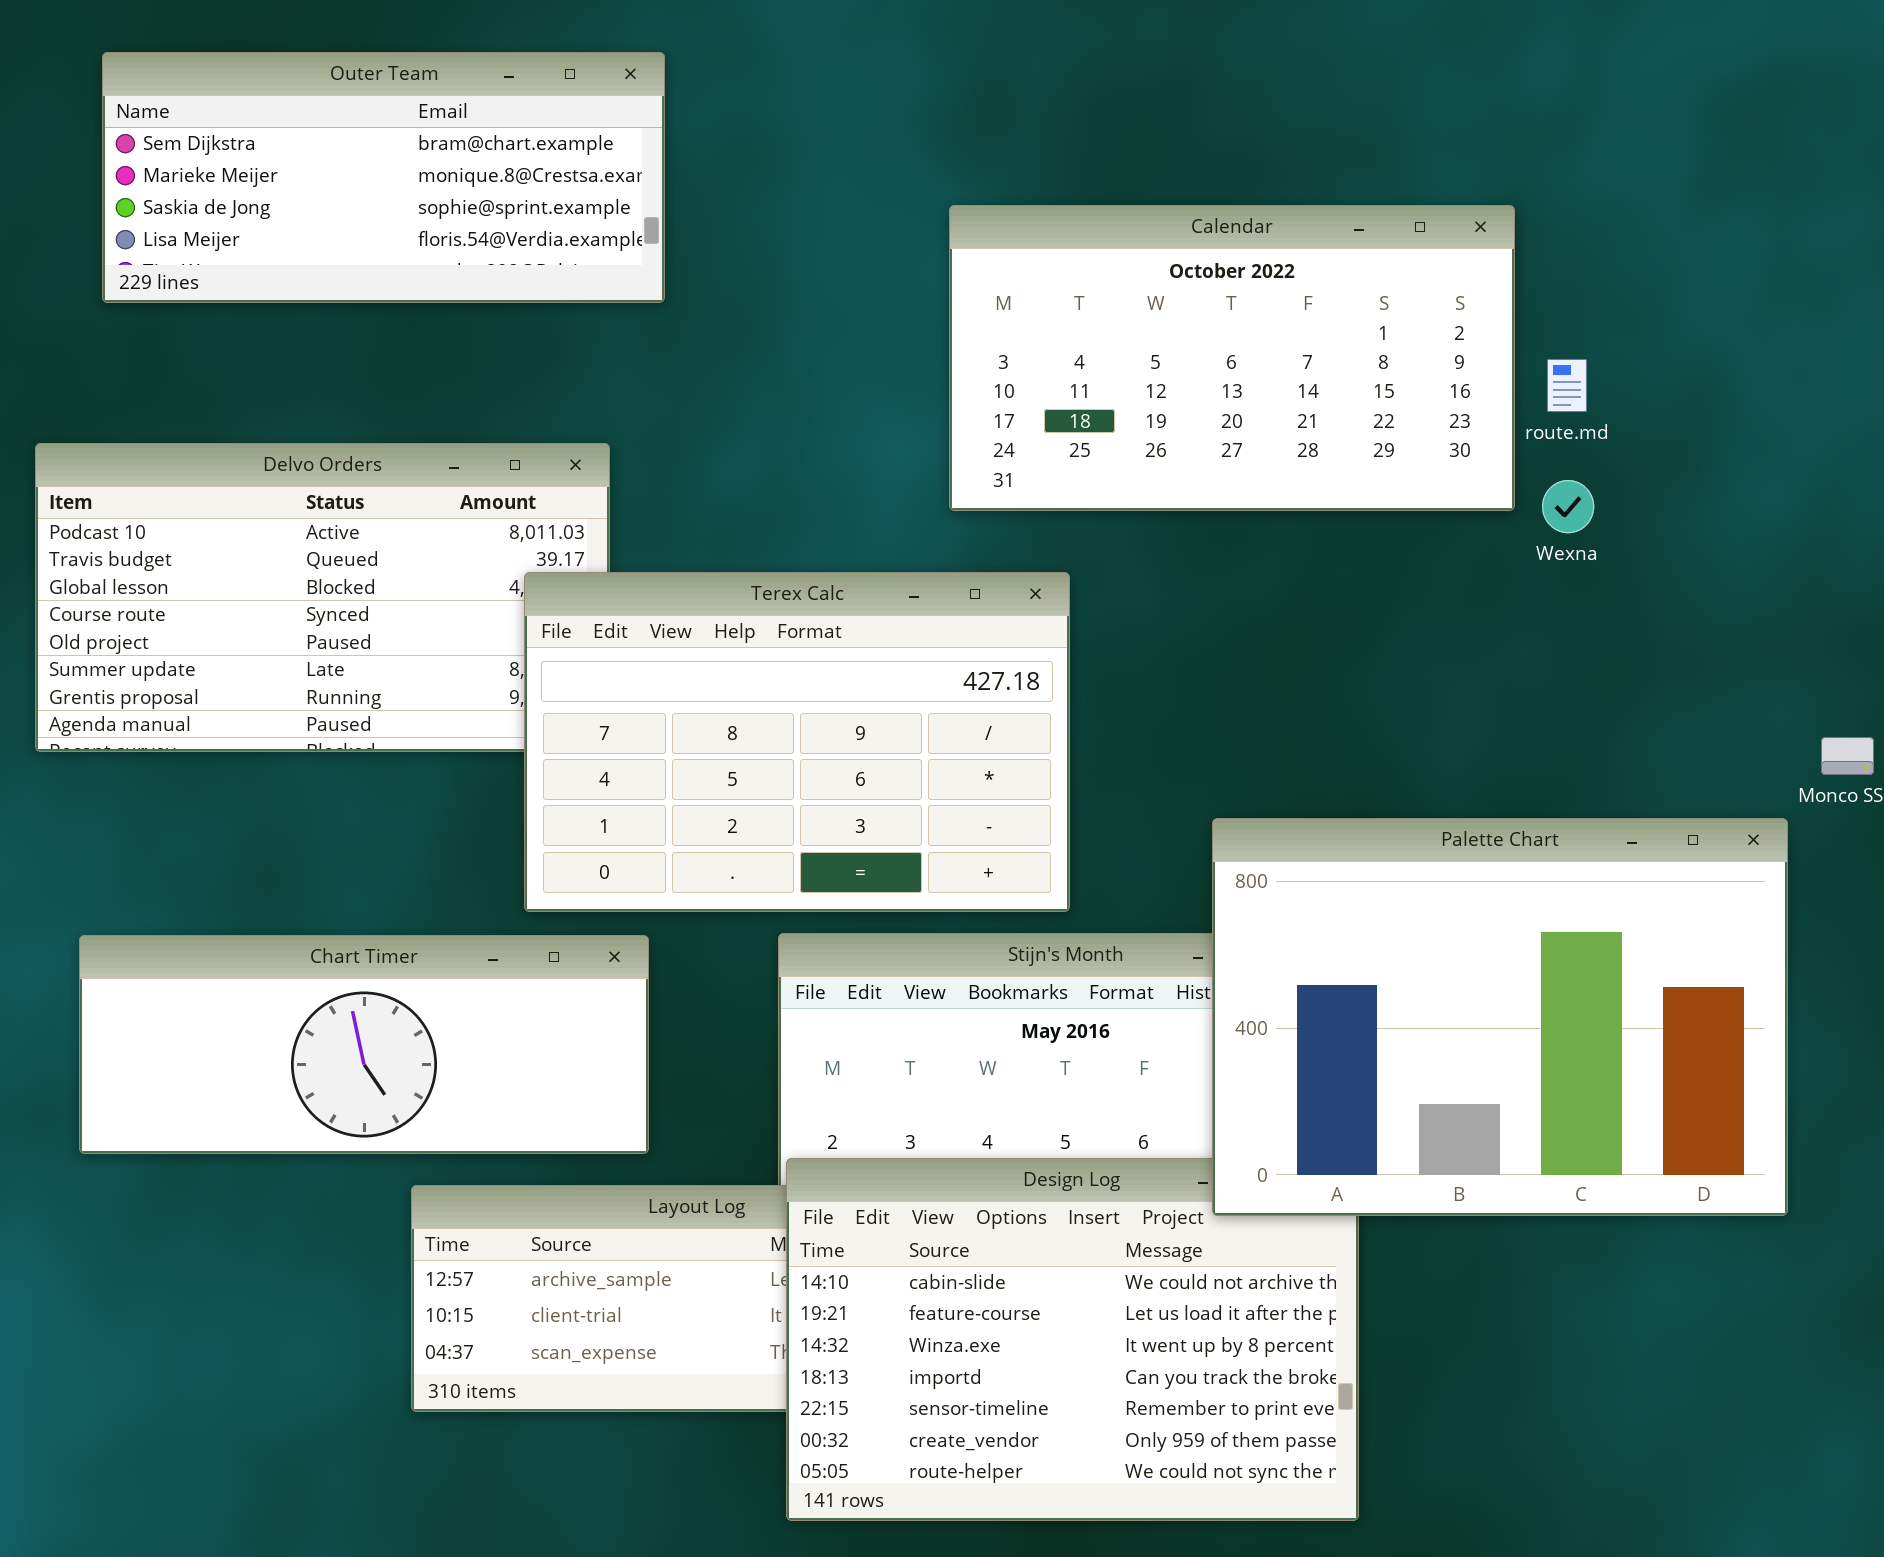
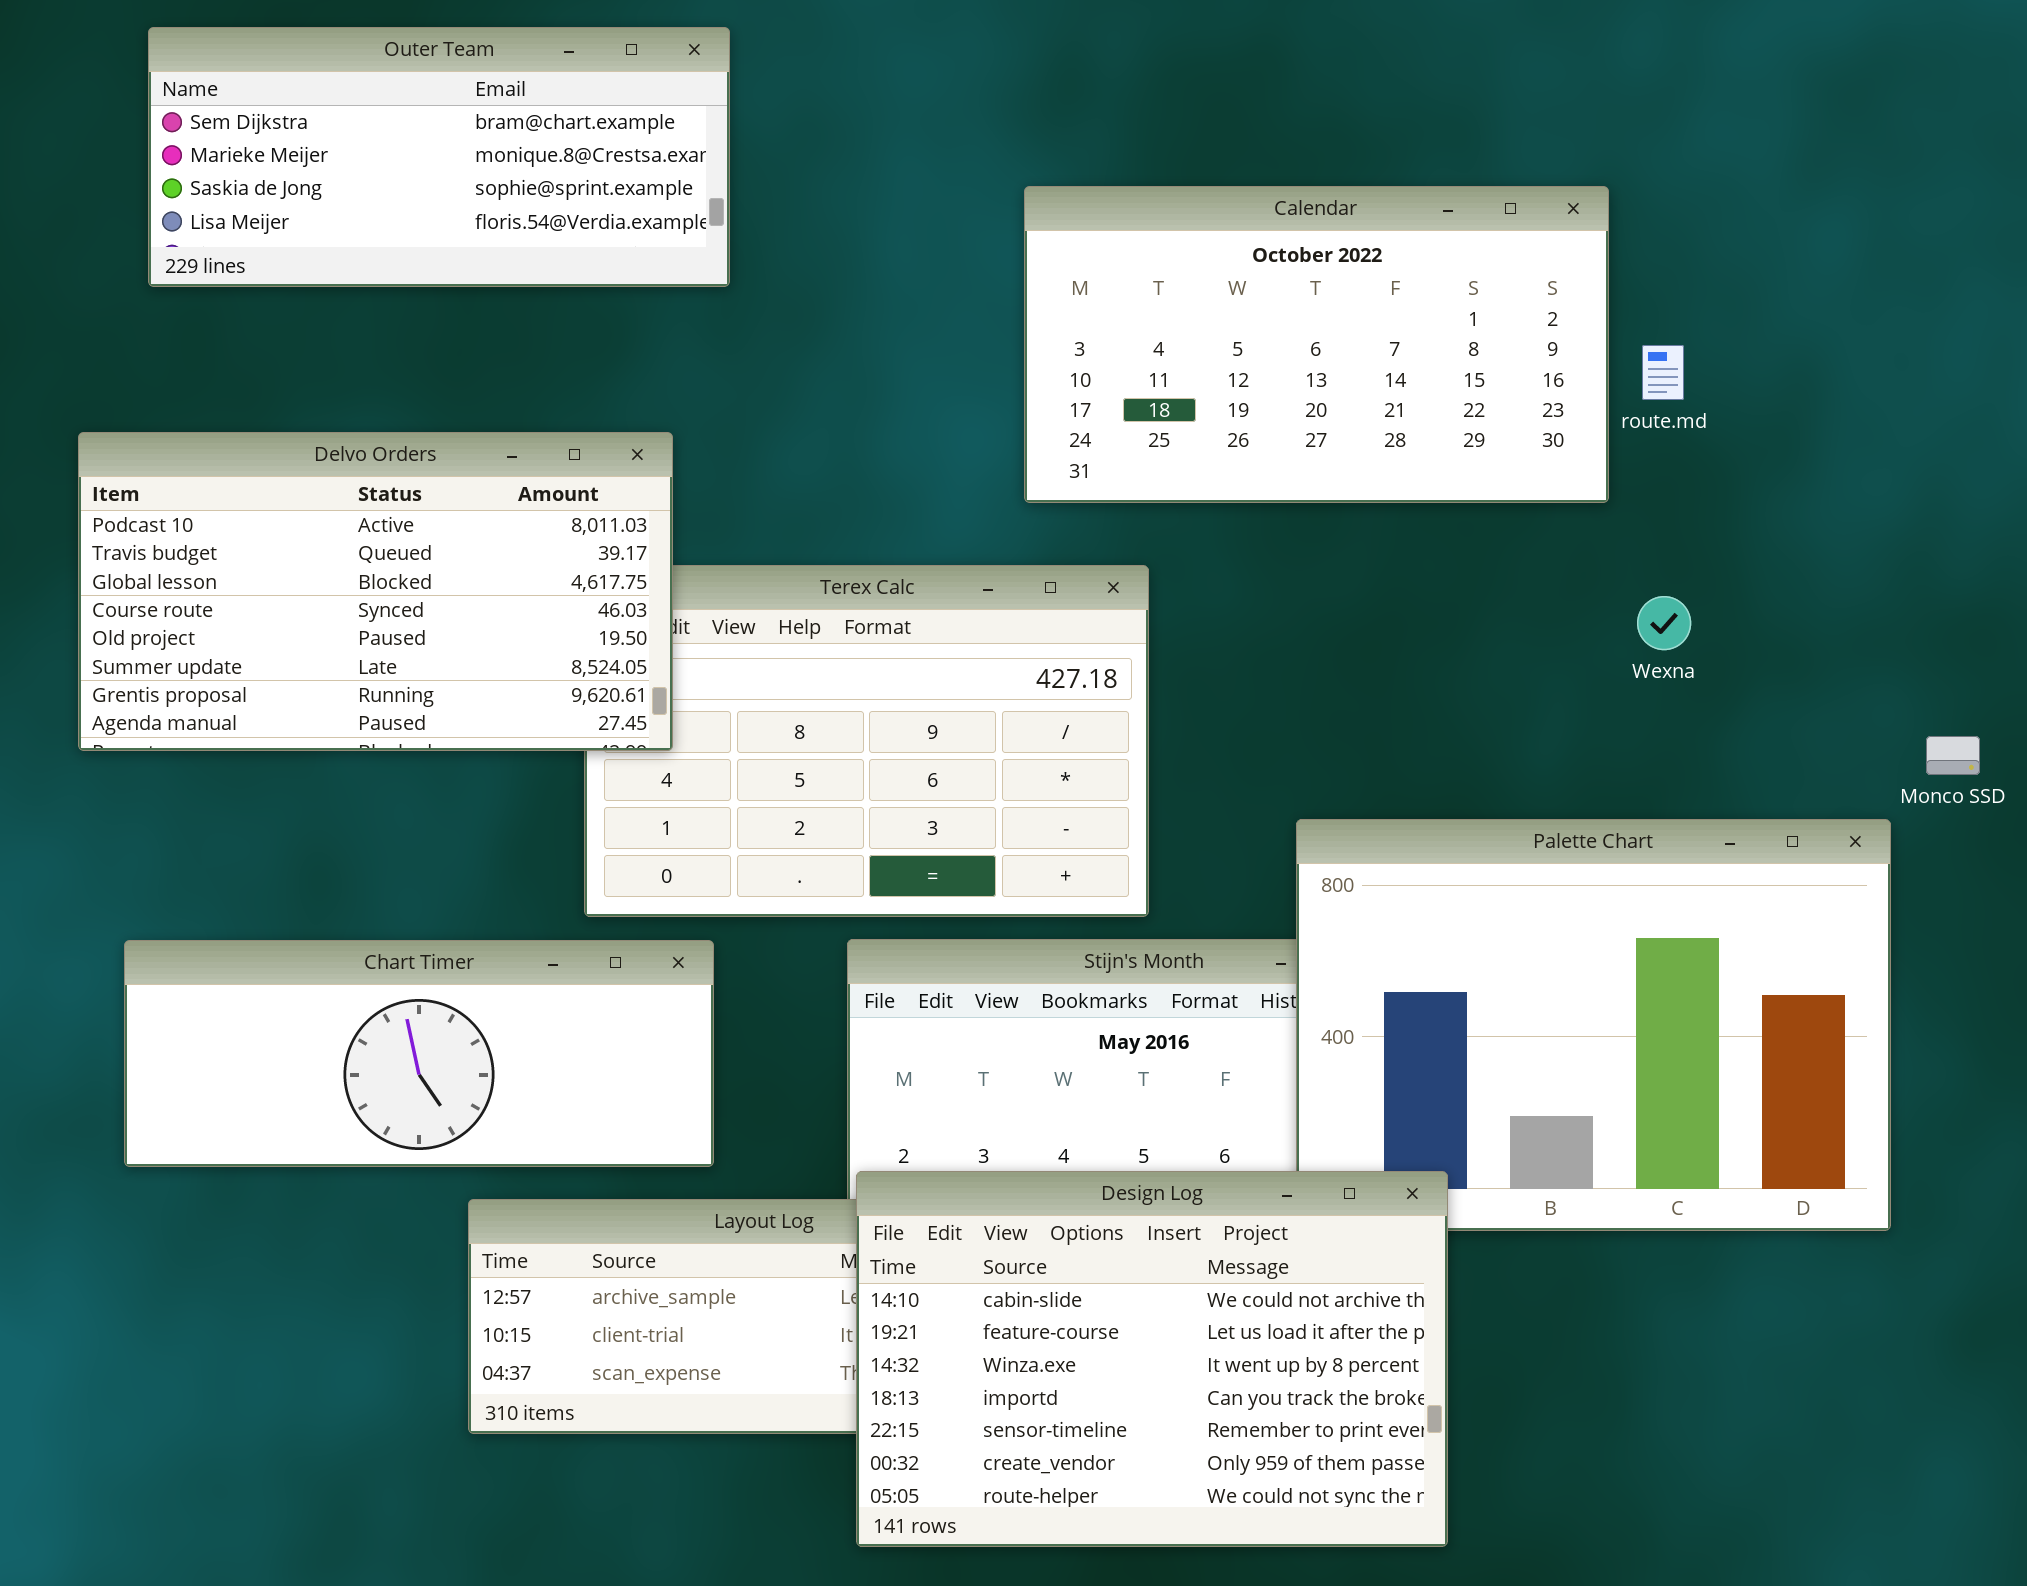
Delvo Orders: [35,443,610,752] -> [78,432,673,751], raised
Wexna: [1542,480,1594,533] -> [1637,596,1691,650], moved
Design Log: [786,1158,1359,1521] -> [856,1171,1448,1547], raised

